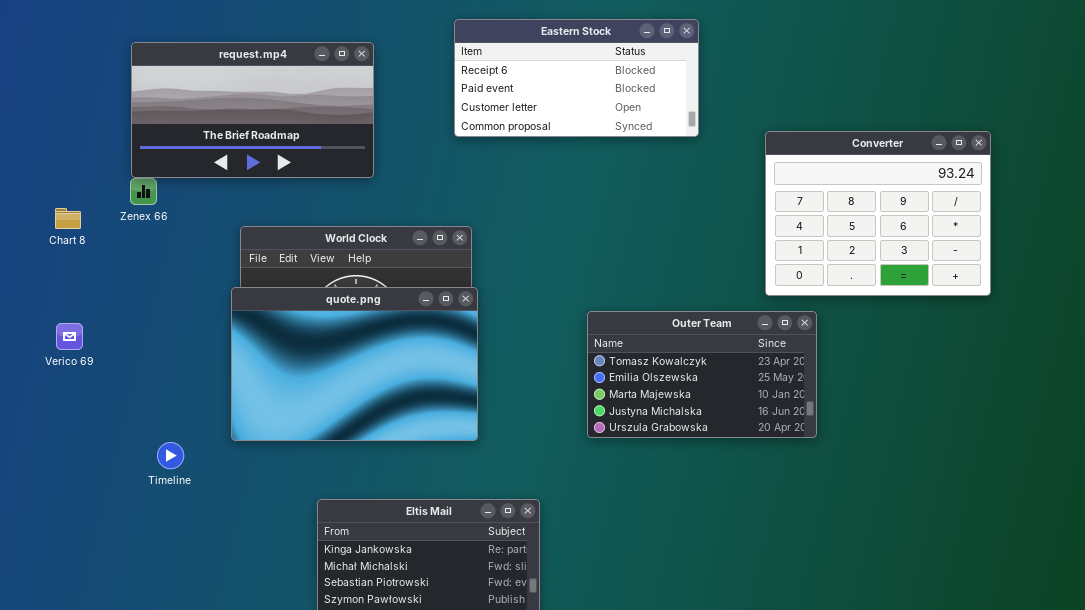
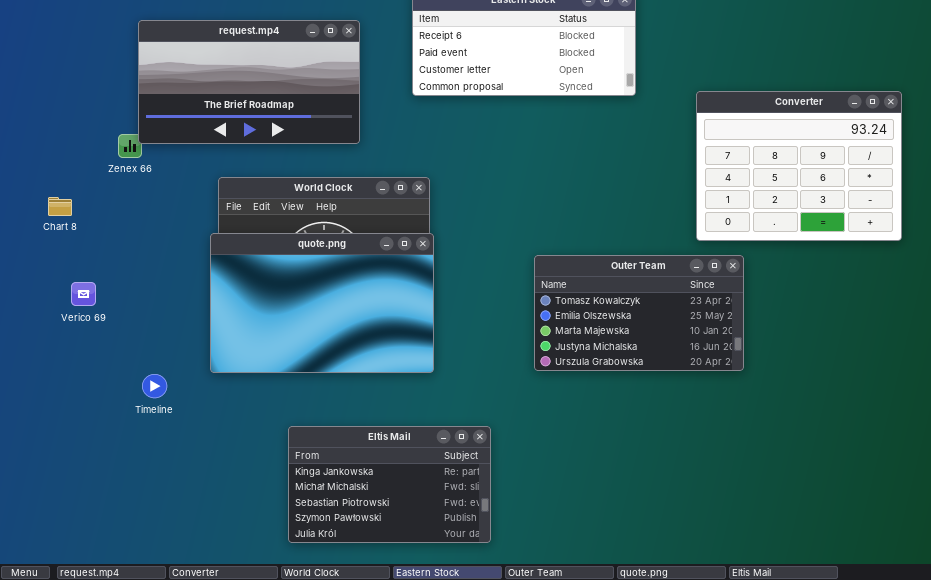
request.mp4: [131,42,374,178] -> [138,20,360,144], moved
Chart 8: [55,208,81,229] -> [48,197,72,216], moved
Verico 69: [56,323,83,350] -> [71,282,96,306], moved

